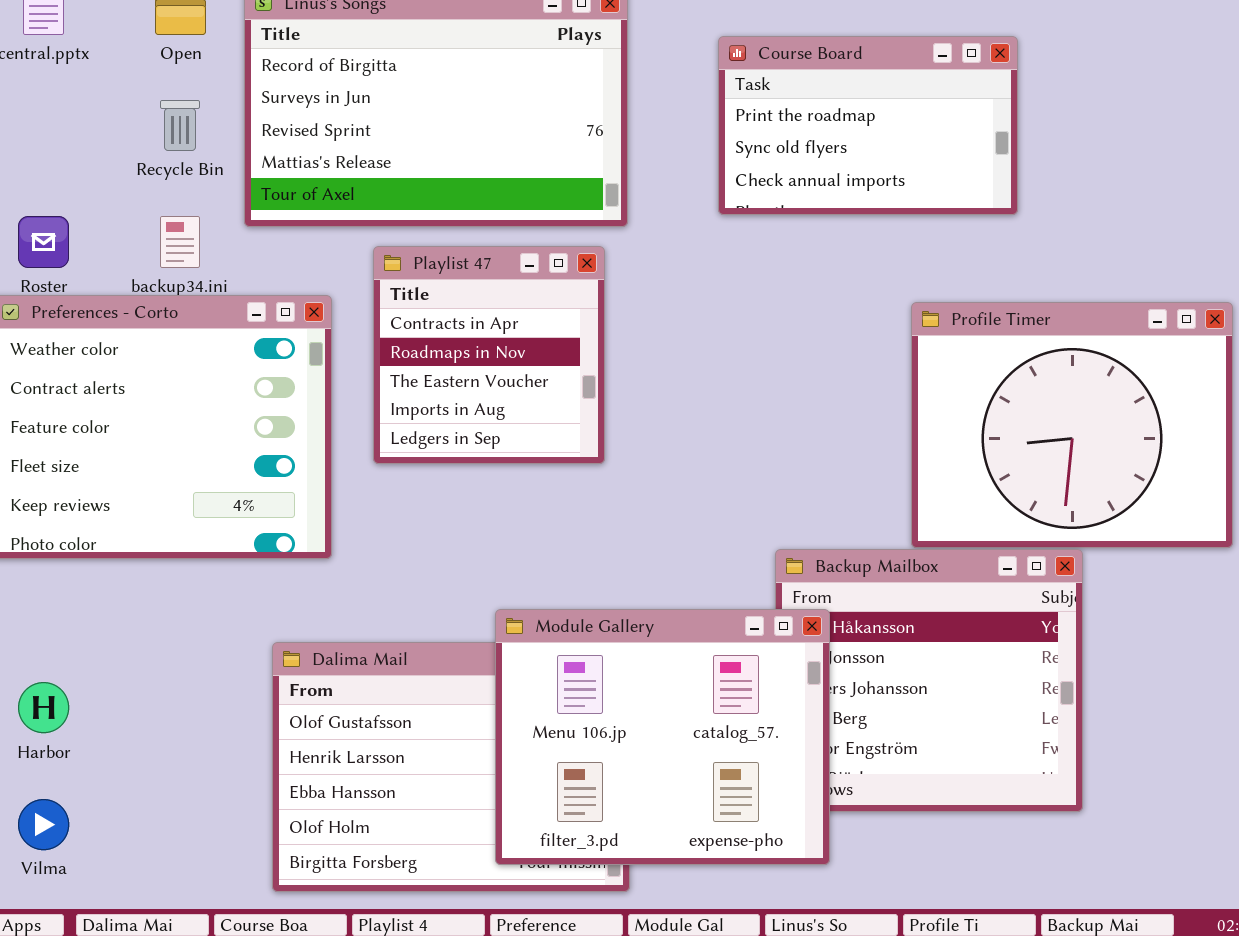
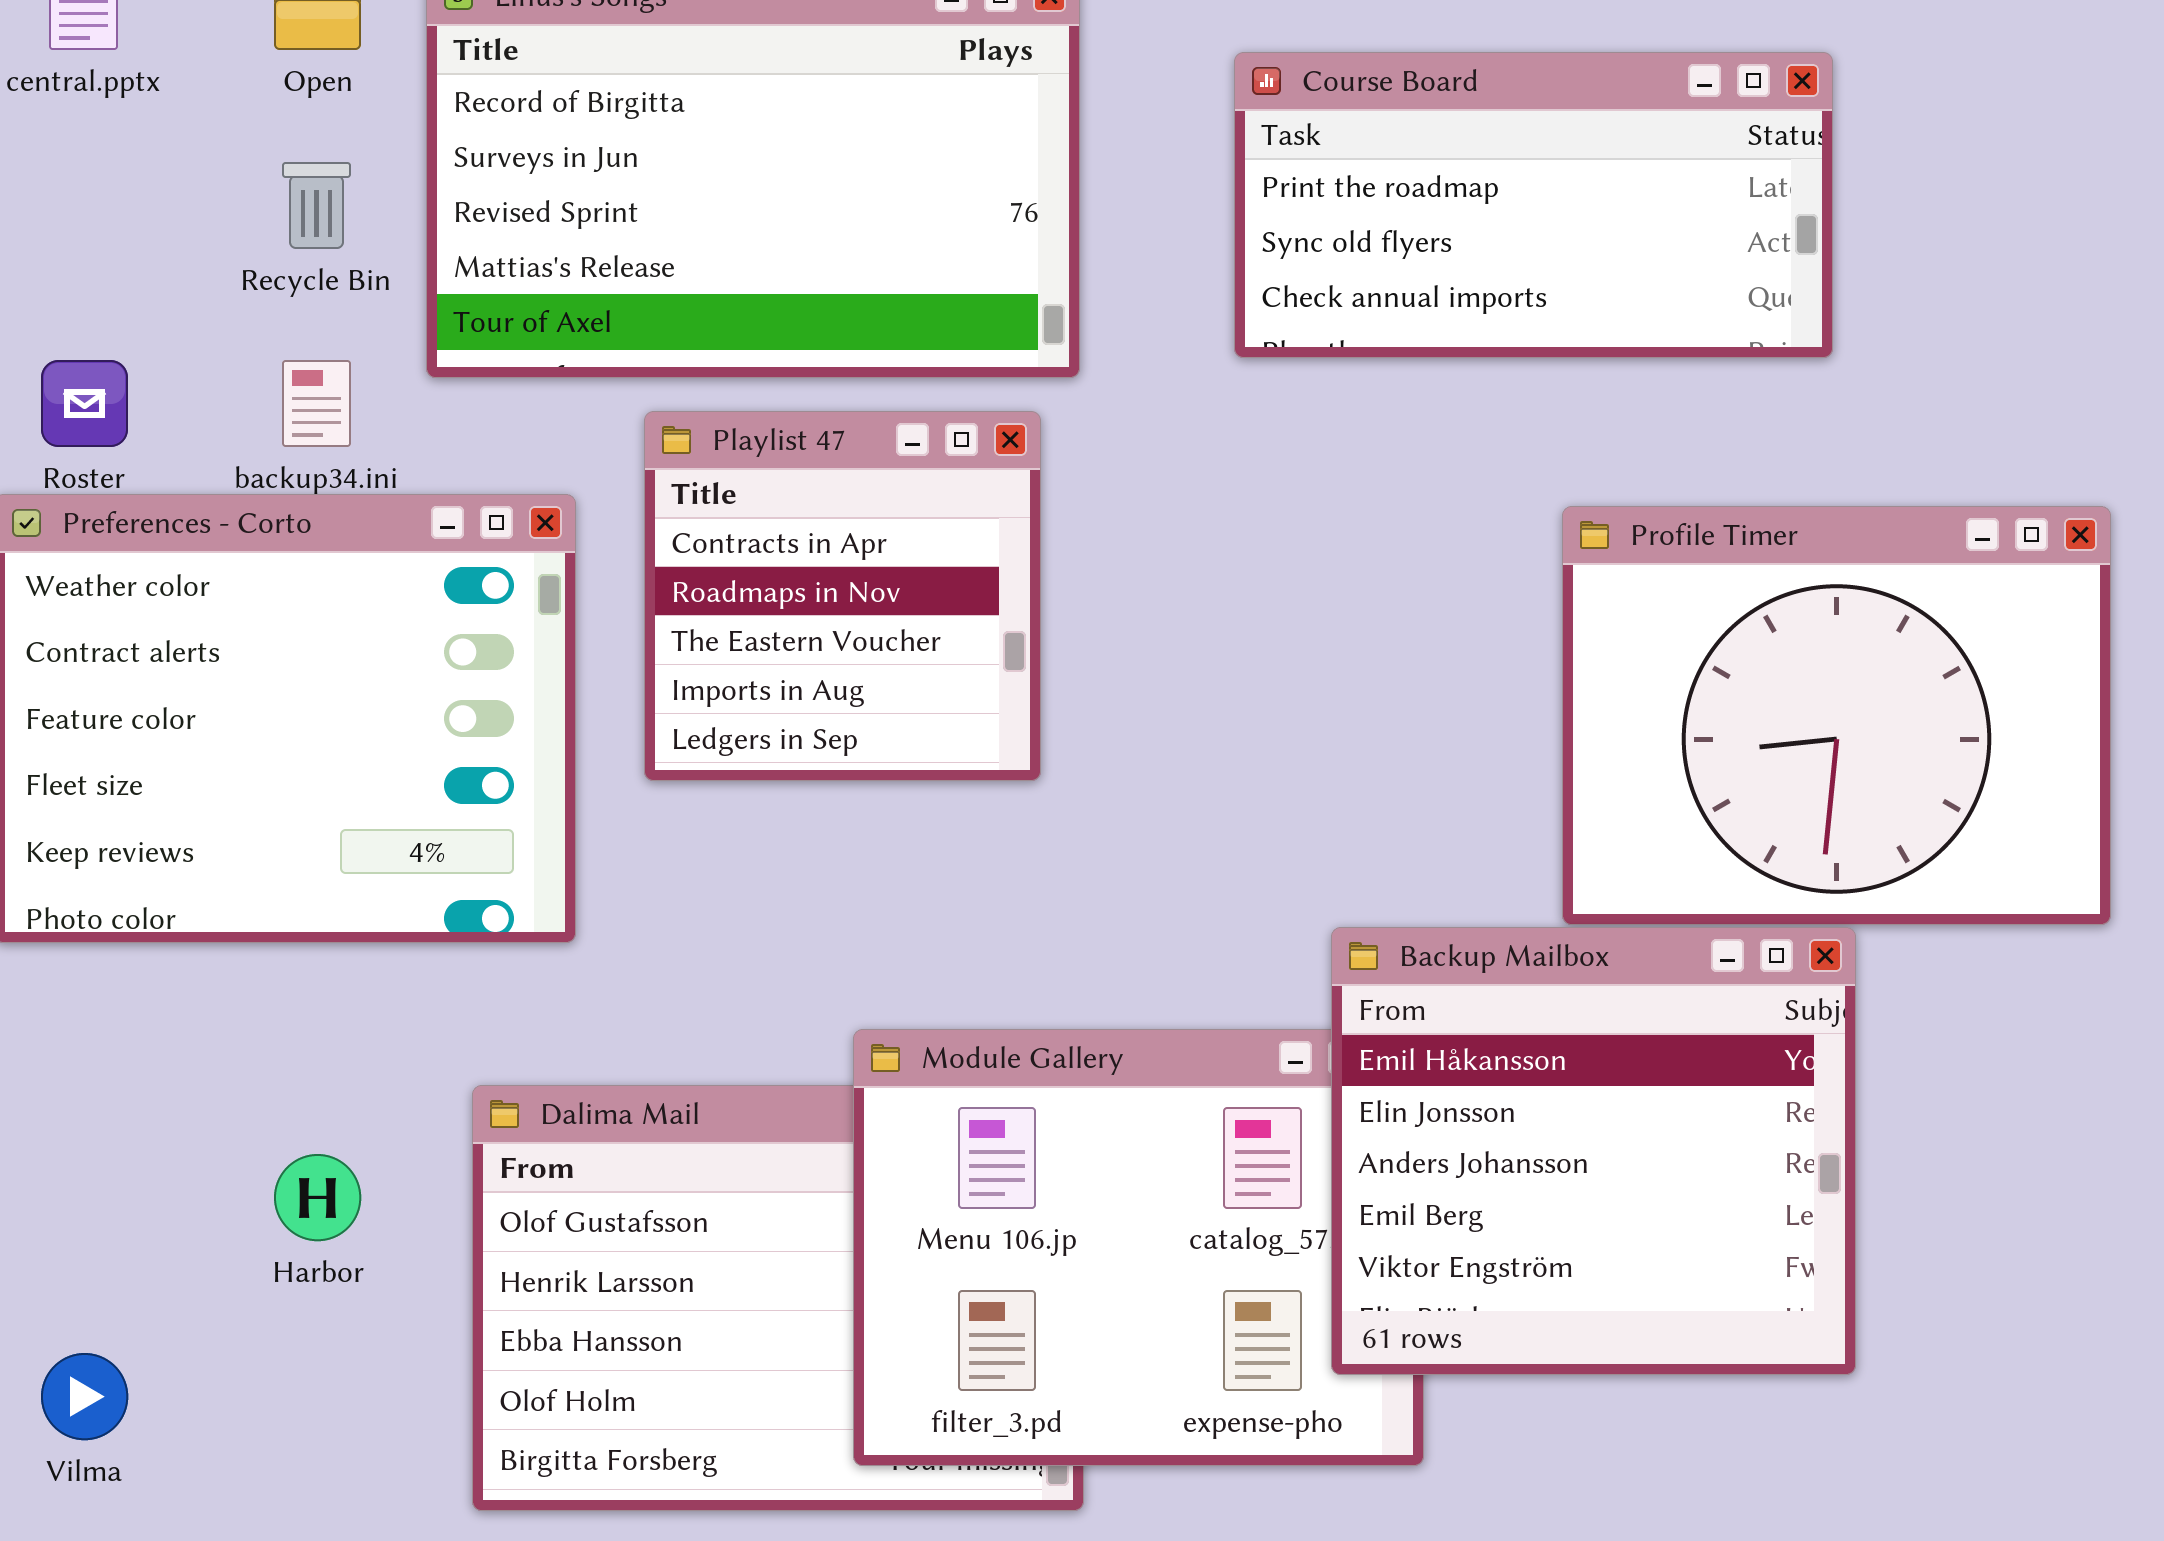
Course Board: [718,36,1018,215] -> [1234,52,1833,358], resized
Backup Mailbox: [775,549,1083,812] -> [1331,927,1856,1375], raised
Harbor: [18,682,69,733] -> [274,1154,361,1241], moved

